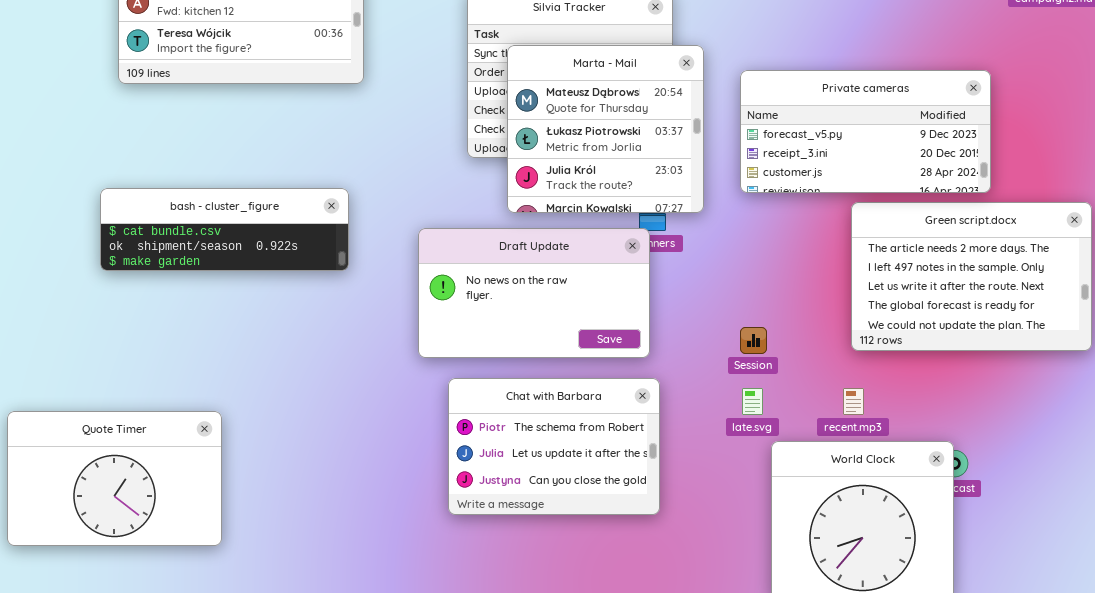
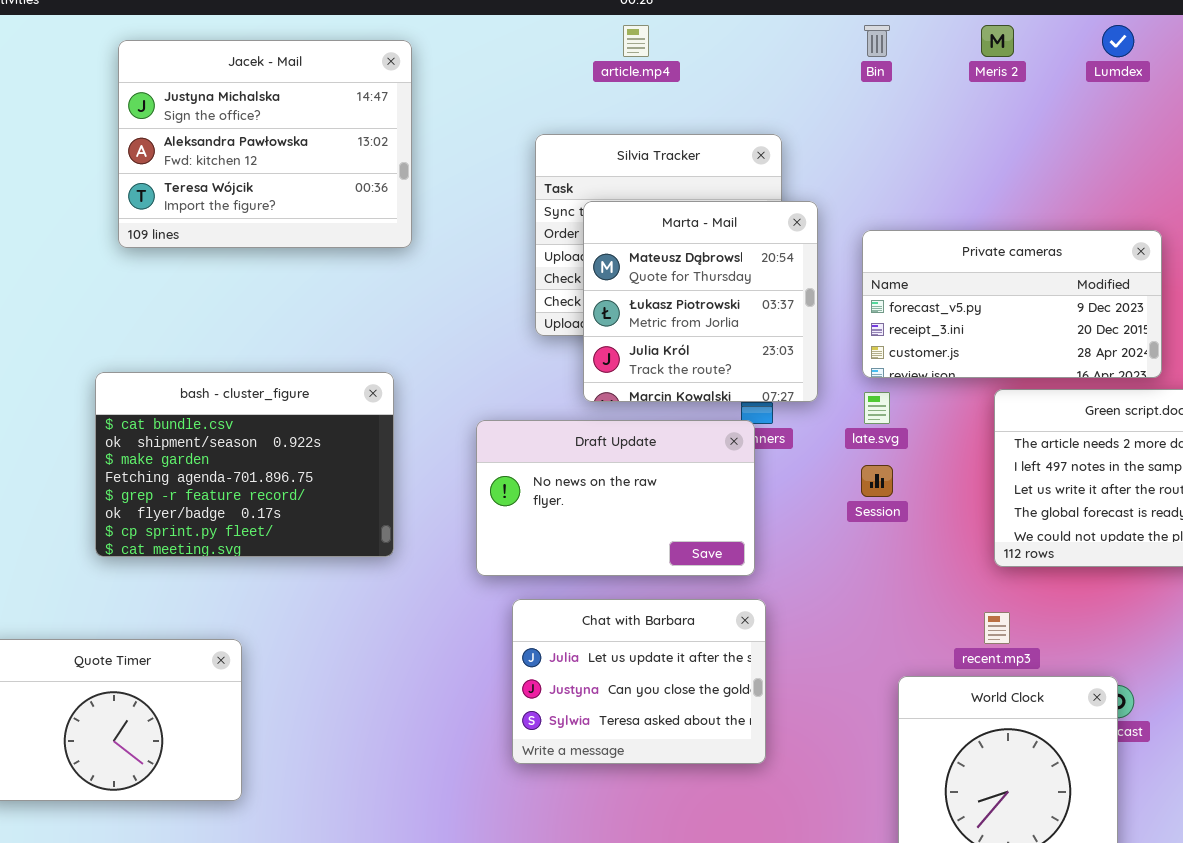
bash - cluster_figure: [100,188,349,271] -> [95,372,394,557], resized
Session: [740,327,767,354] -> [861,465,893,497], moved
Chat with Barbara: [448,378,660,515] -> [512,599,766,764], scrolled down 1 row
late.svg: [742,388,763,415] -> [864,392,890,424], moved

